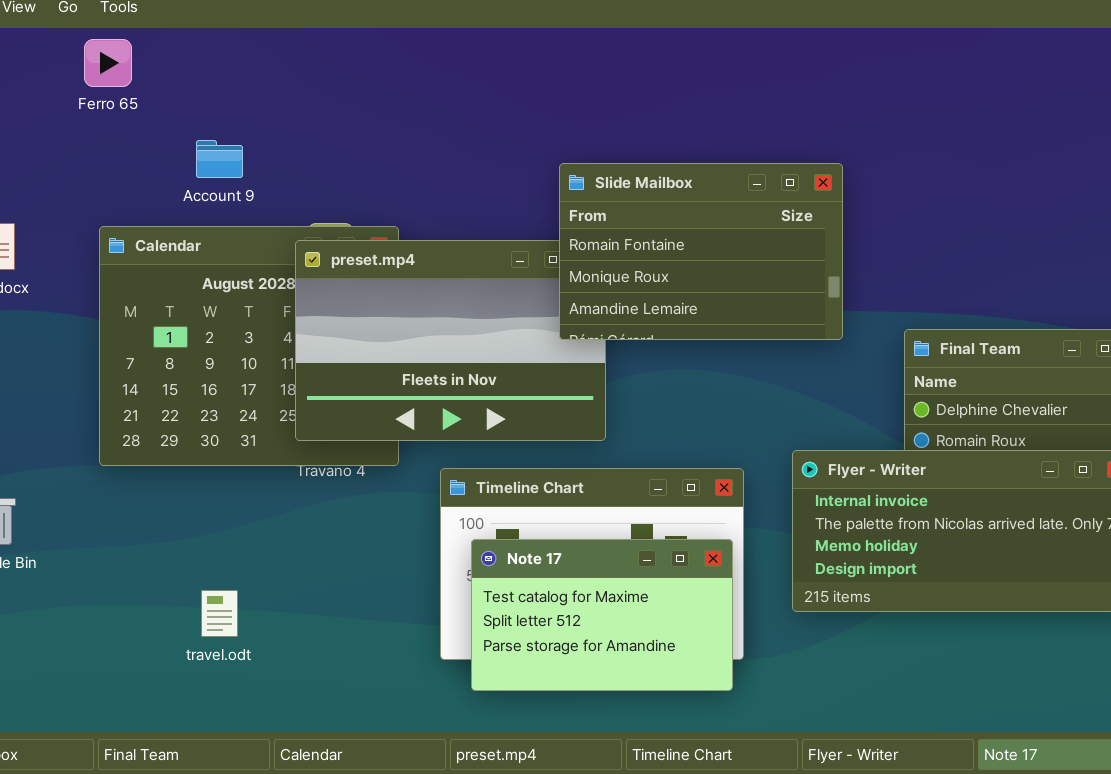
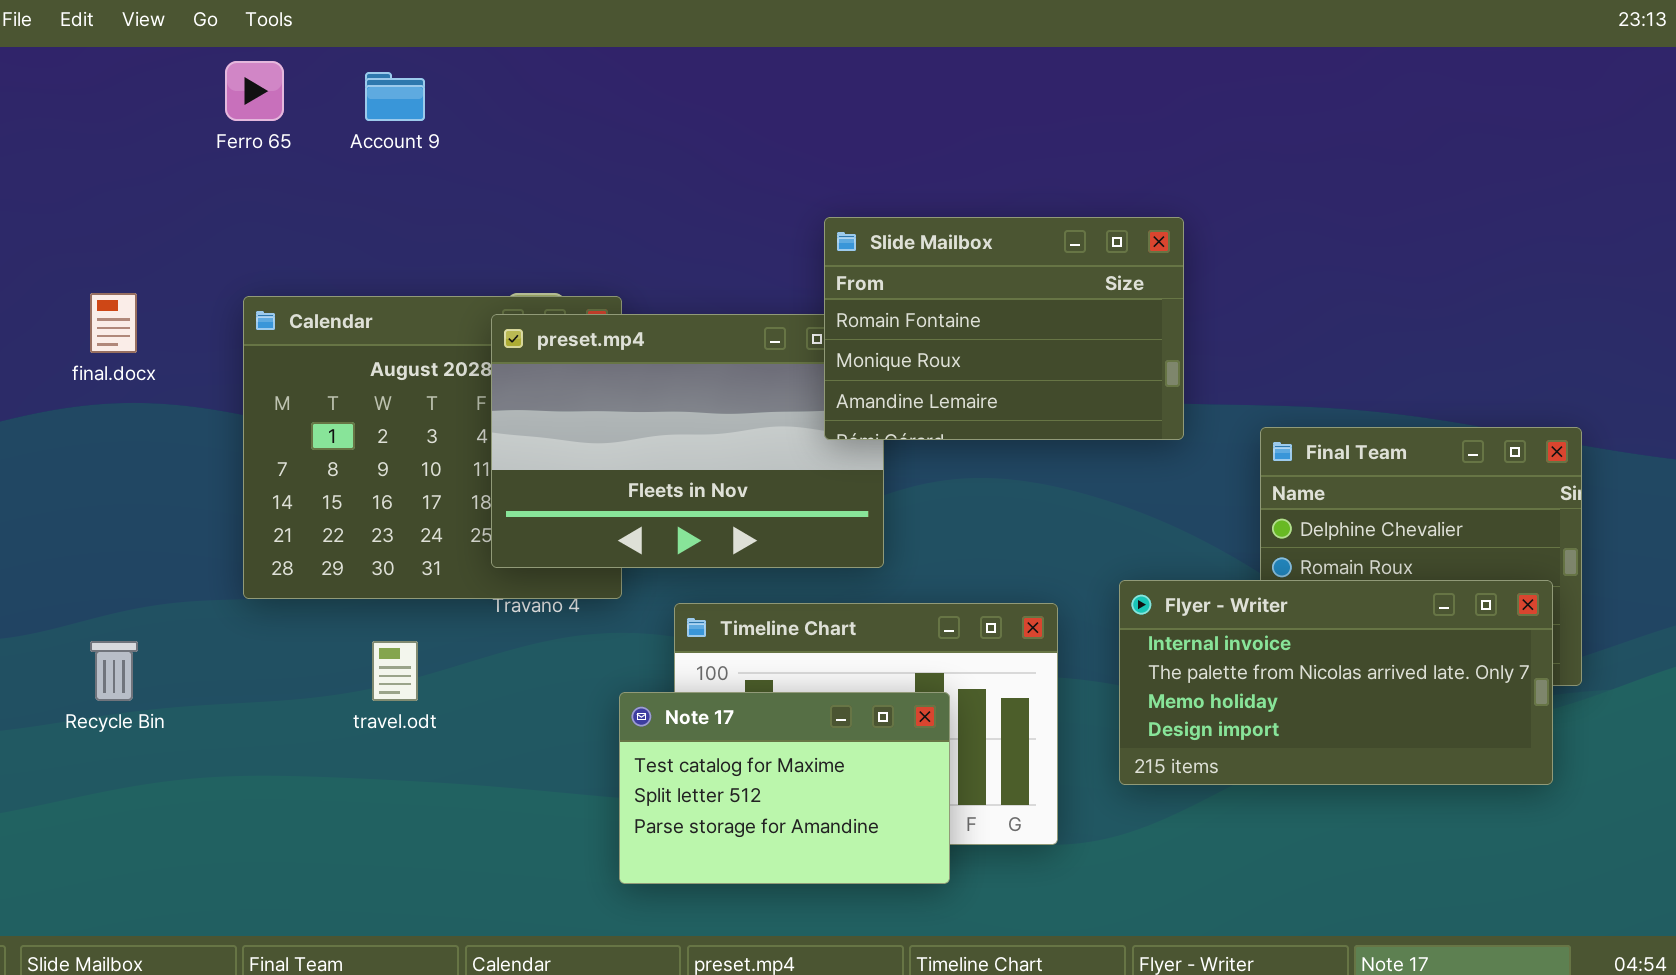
Account 9: [196,140,243,178] -> [365,72,425,121], moved
Note 17: [471,539,733,691] -> [619,692,950,884], moved
travel.odt: [201,590,238,637] -> [372,641,418,701], moved

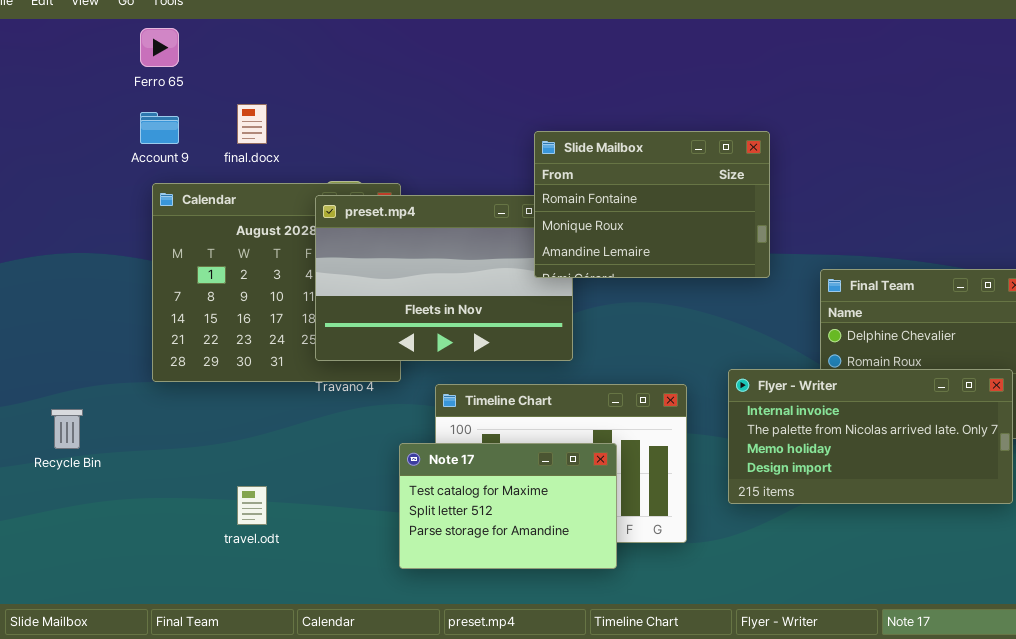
Account 9: [365,72,425,121] -> [140,112,179,144], moved
final.docx: [90,293,137,353] -> [237,104,267,144], moved
travel.odt: [372,641,418,701] -> [237,486,267,525], moved

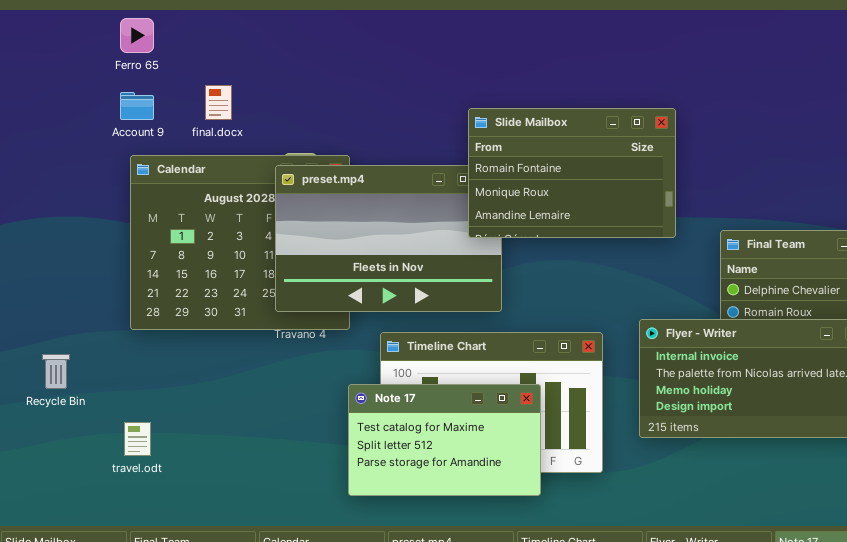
travel.odt: [237,486,267,525] -> [124,422,151,456], moved

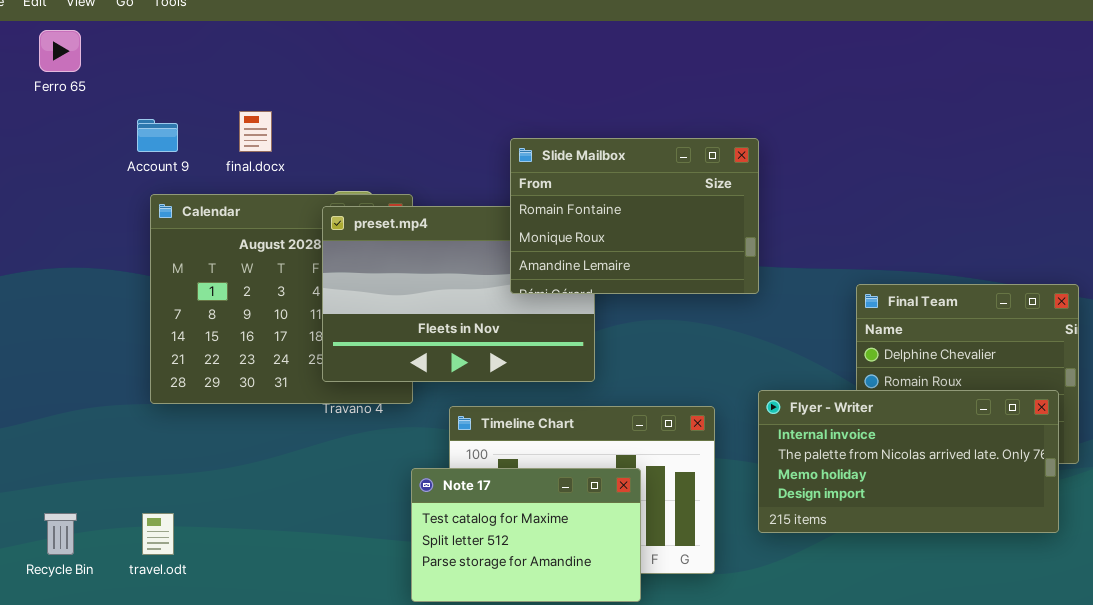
Ferro 65: [120,18,154,53] -> [39,30,81,72], moved
Slide Mailbox: [468,108,676,238] -> [510,138,759,294], moved
Recycle Bin: [42,354,70,389] -> [44,513,77,555], moved

